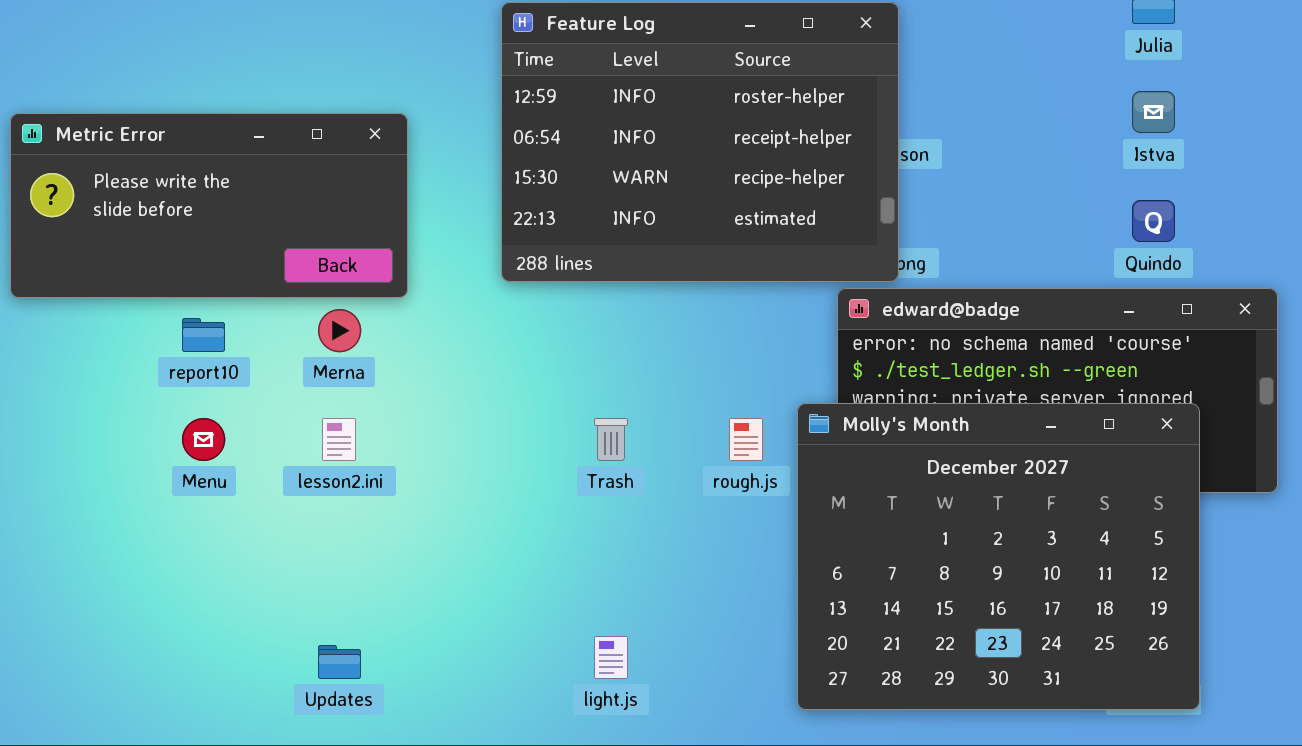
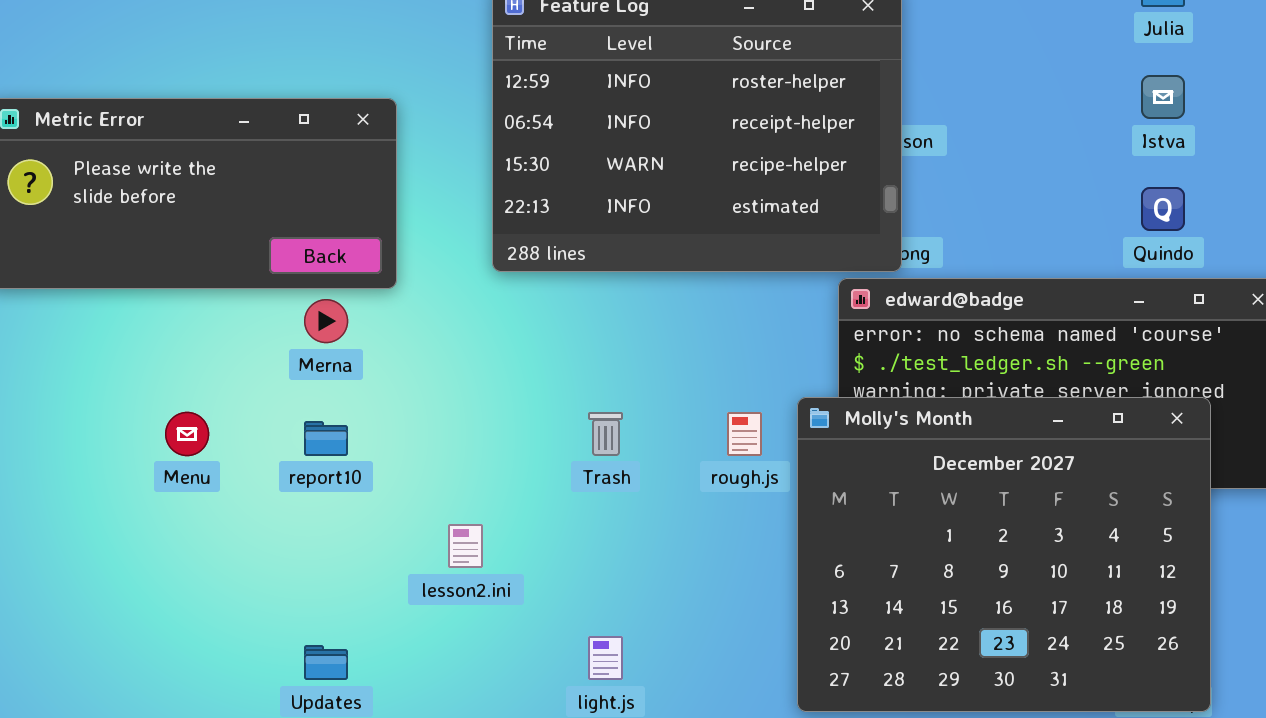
report10: [182,318,225,352] -> [304,421,348,456], moved
lesson2.ini: [322,418,356,461] -> [448,524,483,568], moved

